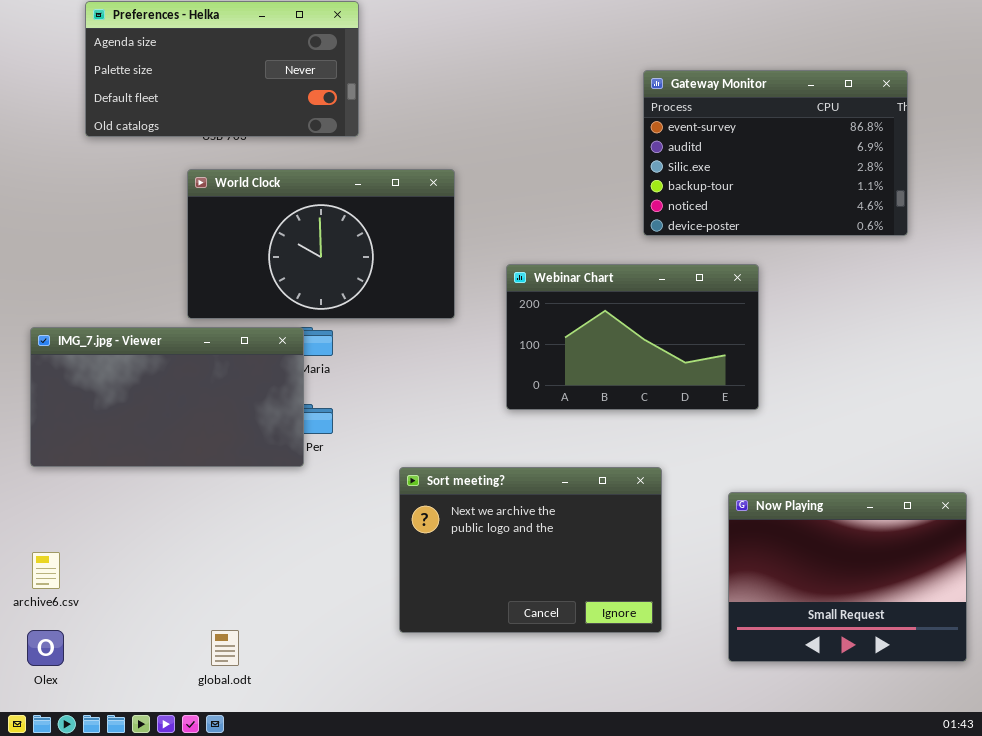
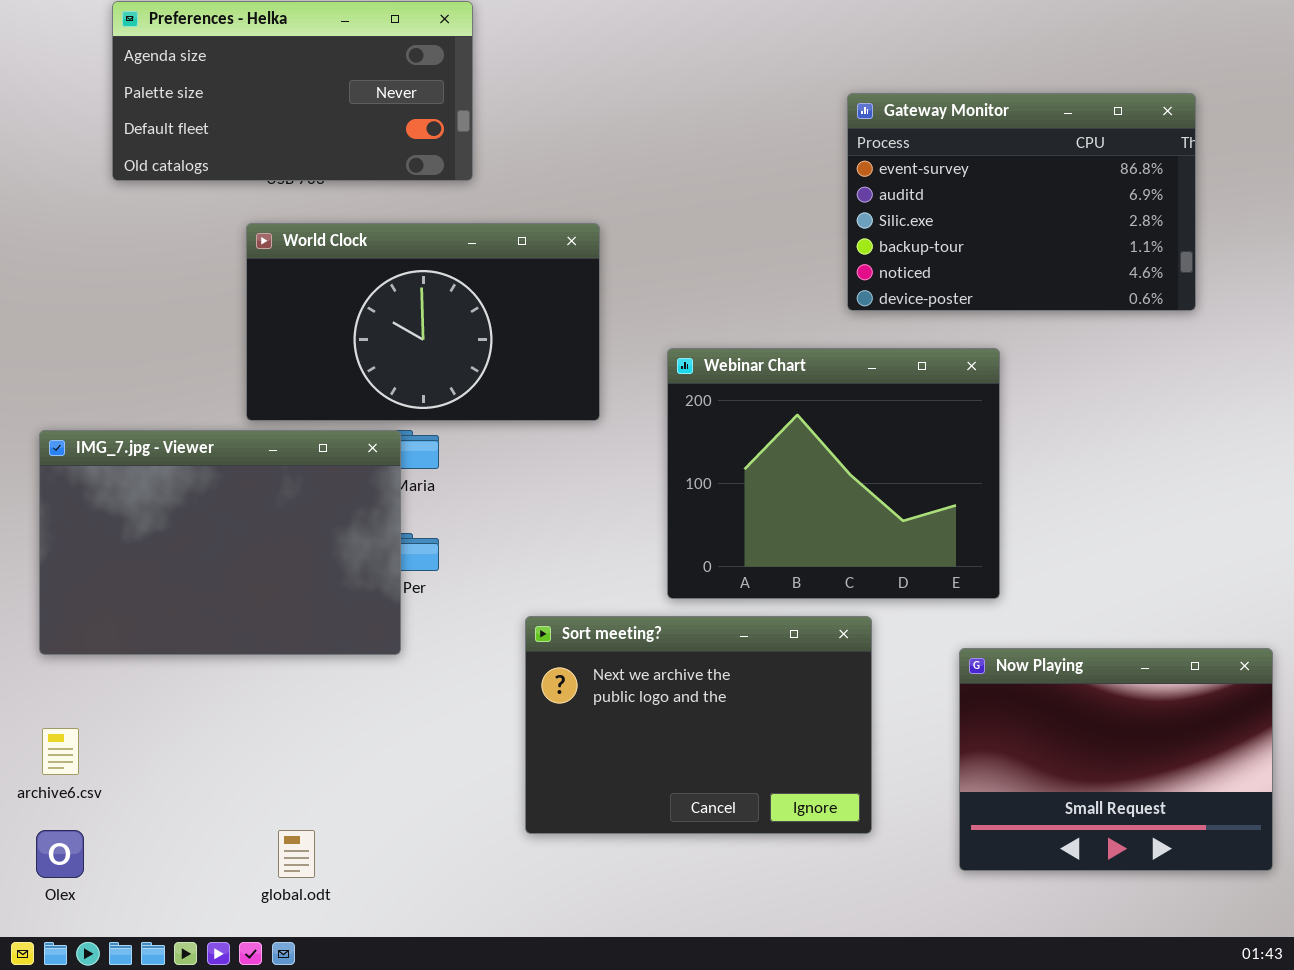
Webinar Chart: [506,264,759,410] -> [667,348,1000,599], resized
IMG_7.jpg - Viewer: [30,327,304,467] -> [39,430,401,655], resized

